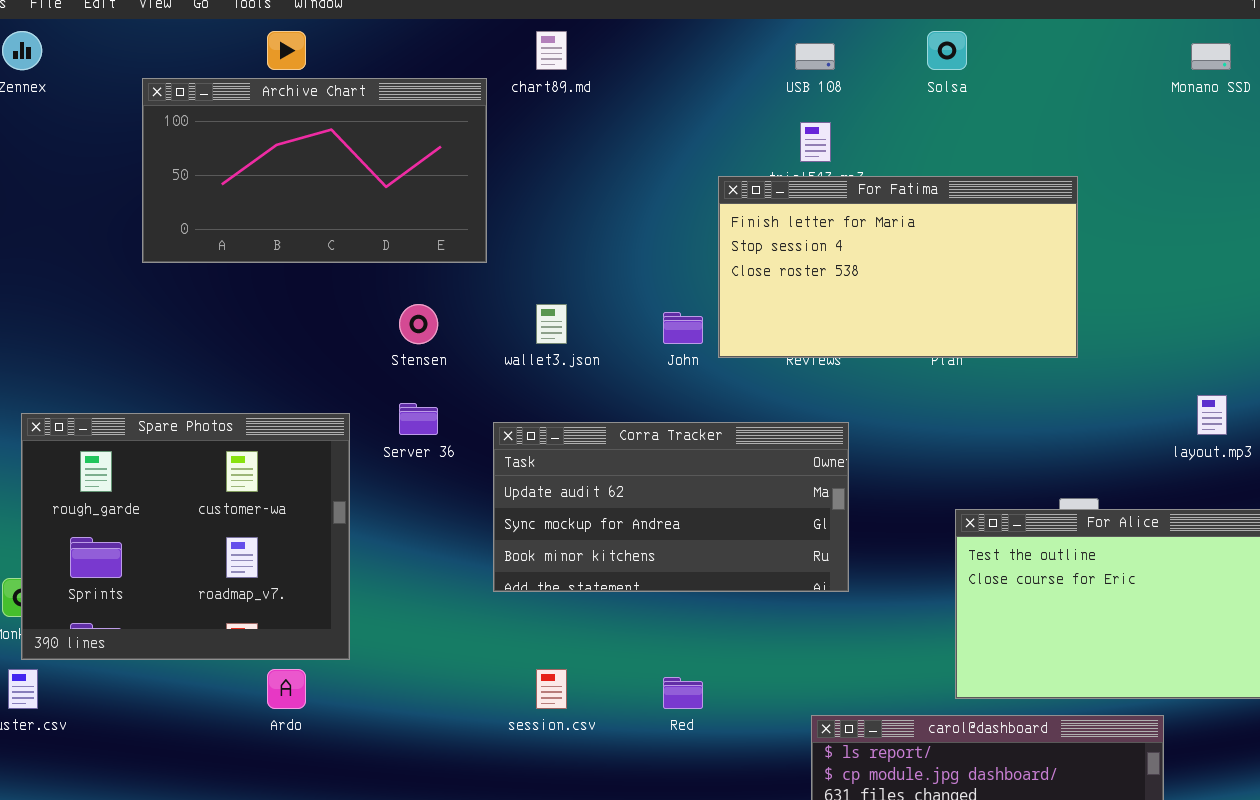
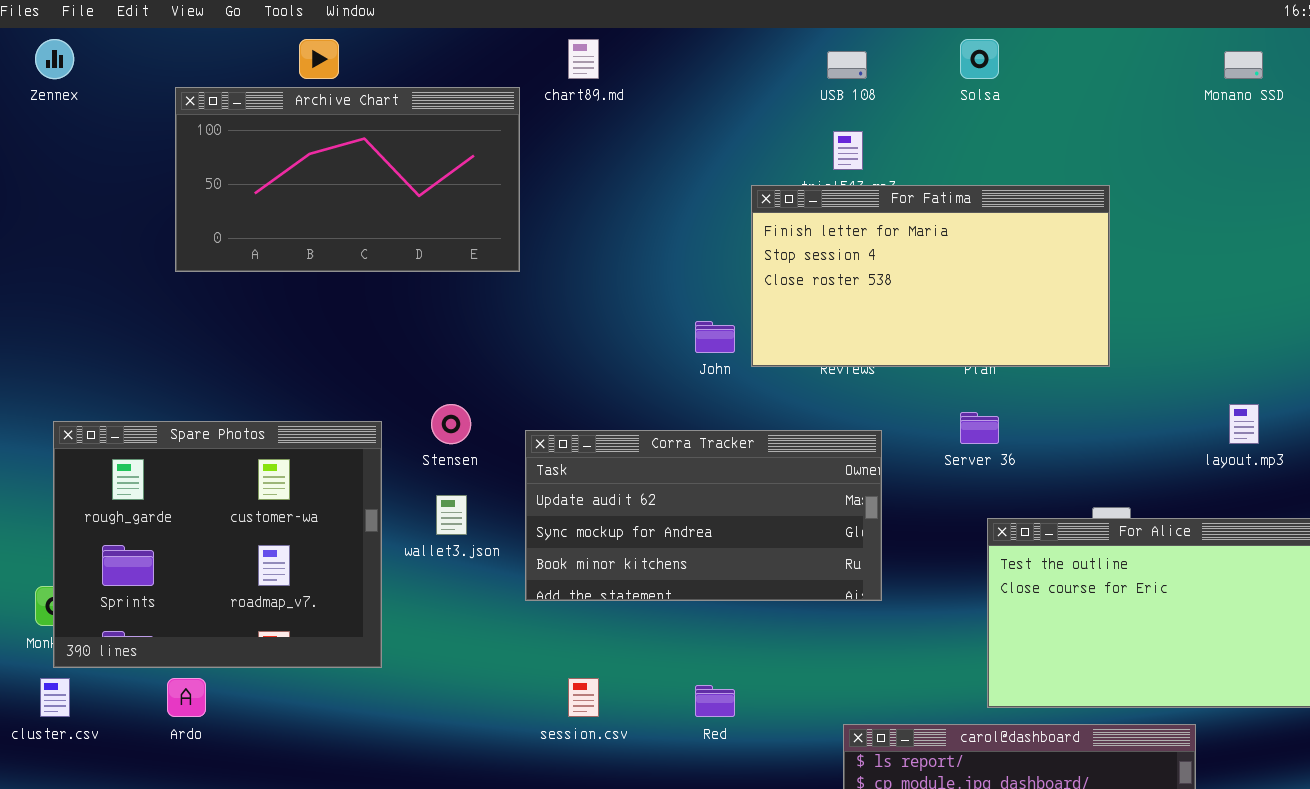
Stensen: [399,304,438,344] -> [431,404,471,444], moved
wallet3.json: [536,304,567,344] -> [436,495,467,535], moved
Server 36: [399,403,438,435] -> [960,412,999,444], moved
Ardo: [267,669,306,709] -> [167,678,206,717], moved

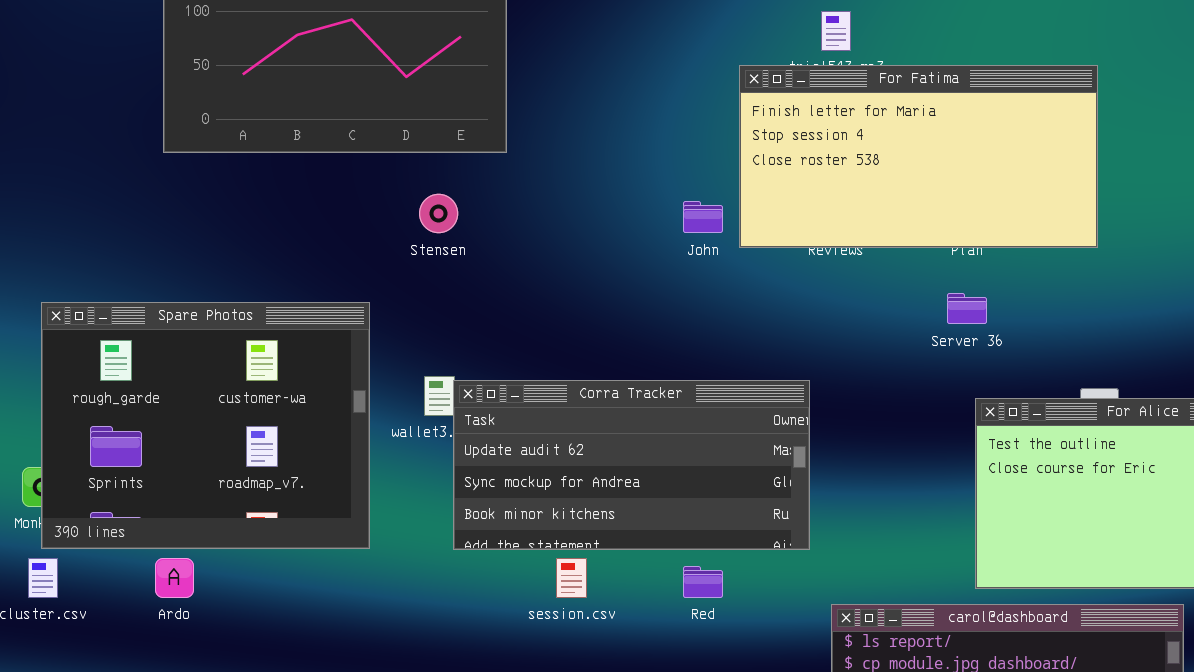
Stensen: [431,404,471,444] -> [419,194,458,233], moved
Corra Tracker: [525,430,882,601] -> [453,380,810,550], moved

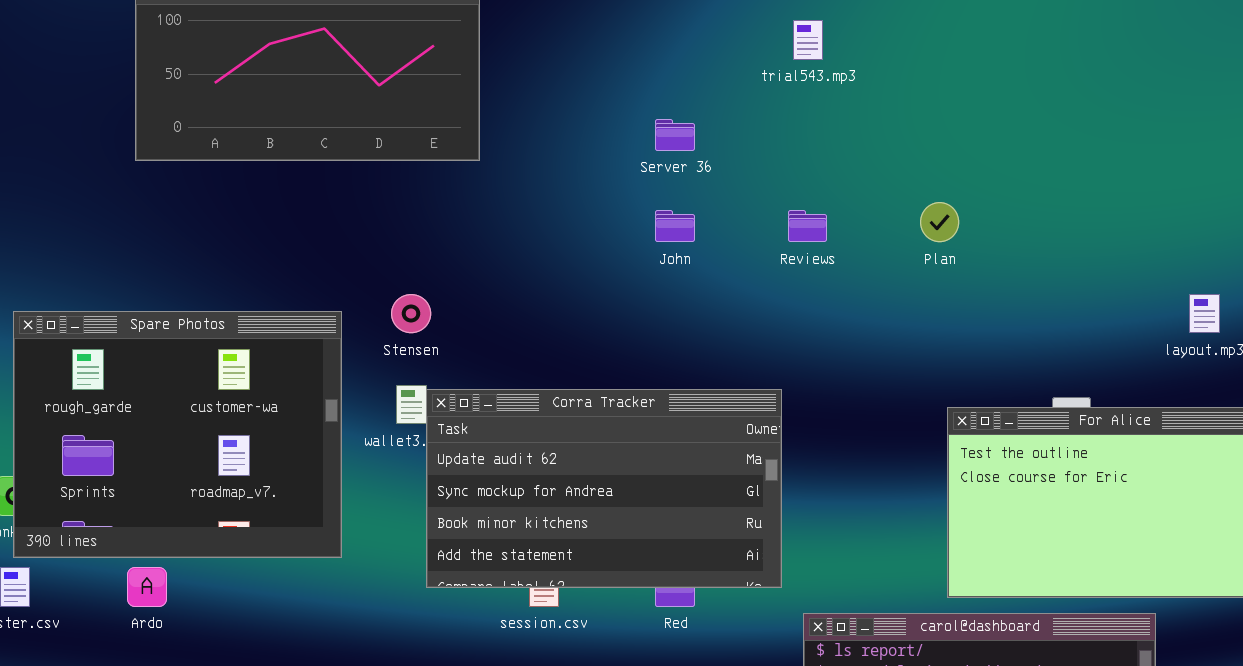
For Fatima: [739,65,1098,248] -> none, closed
Stensen: [419,194,458,233] -> [391,294,431,333], moved
Server 36: [947,293,987,324] -> [655,119,695,151], moved
Corra Tracker: [453,380,810,550] -> [426,389,782,588], resized

